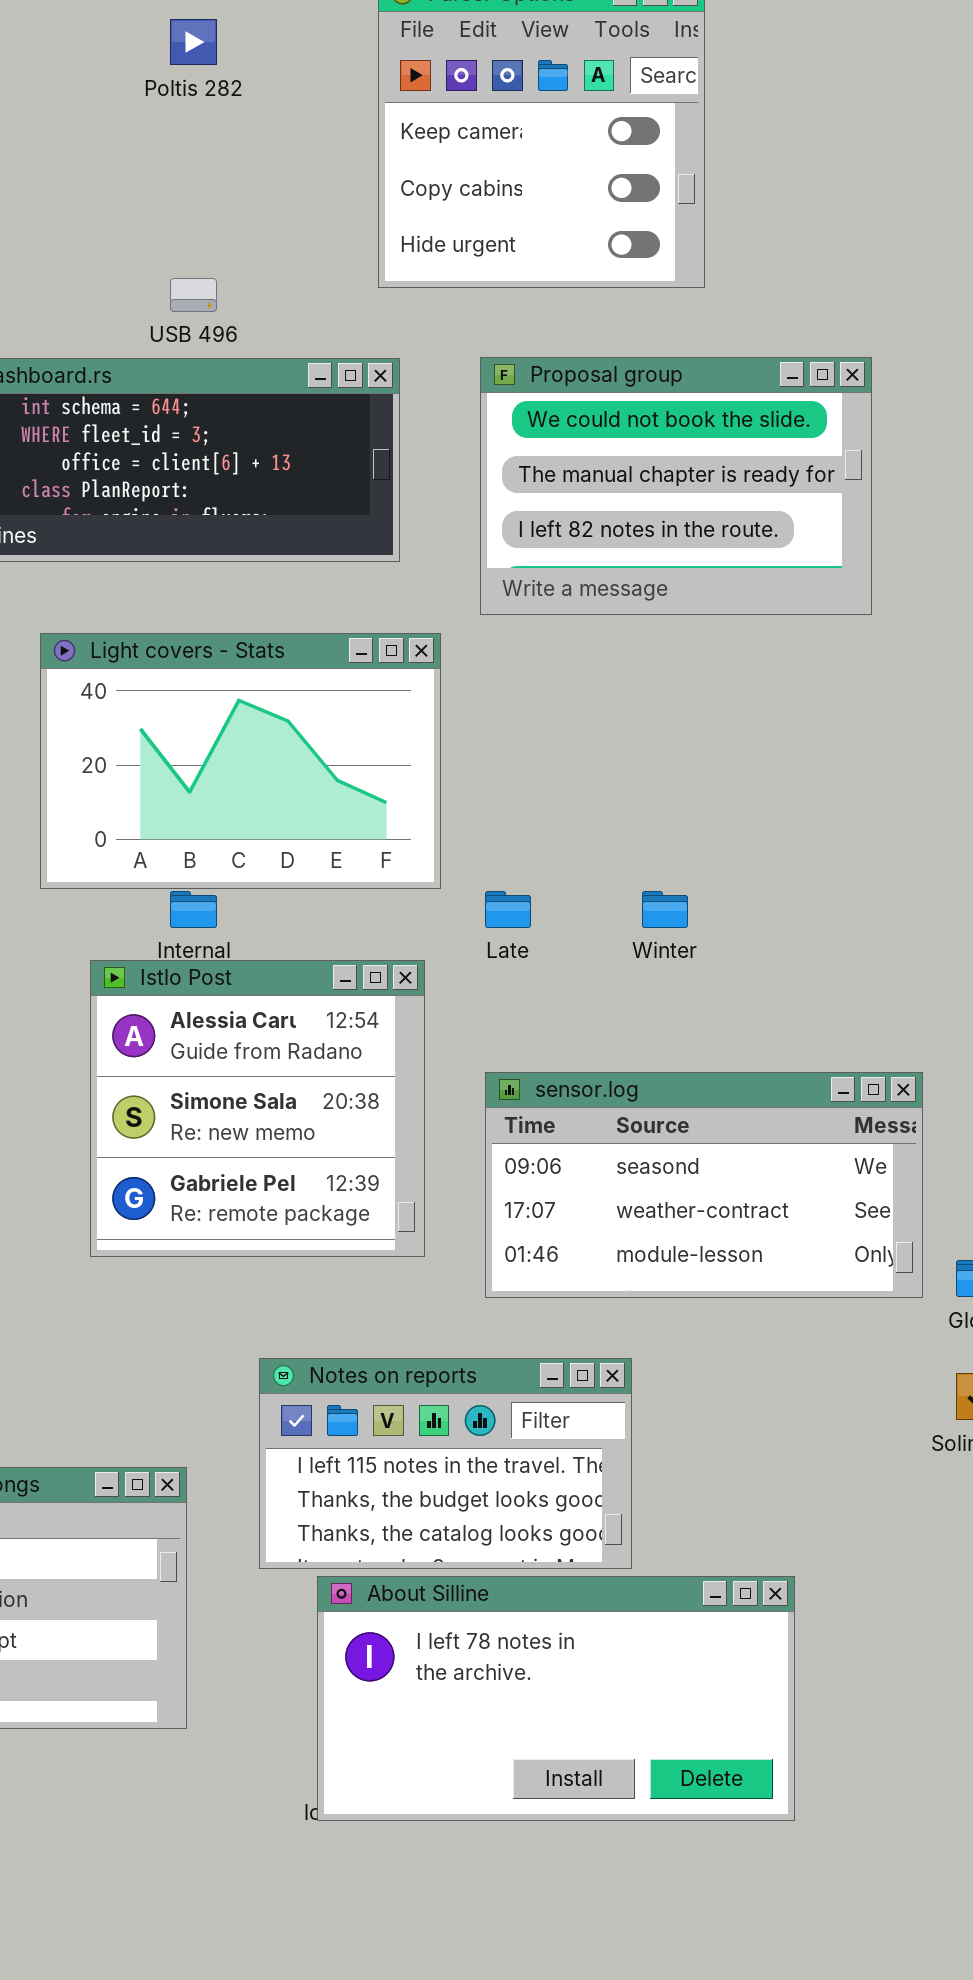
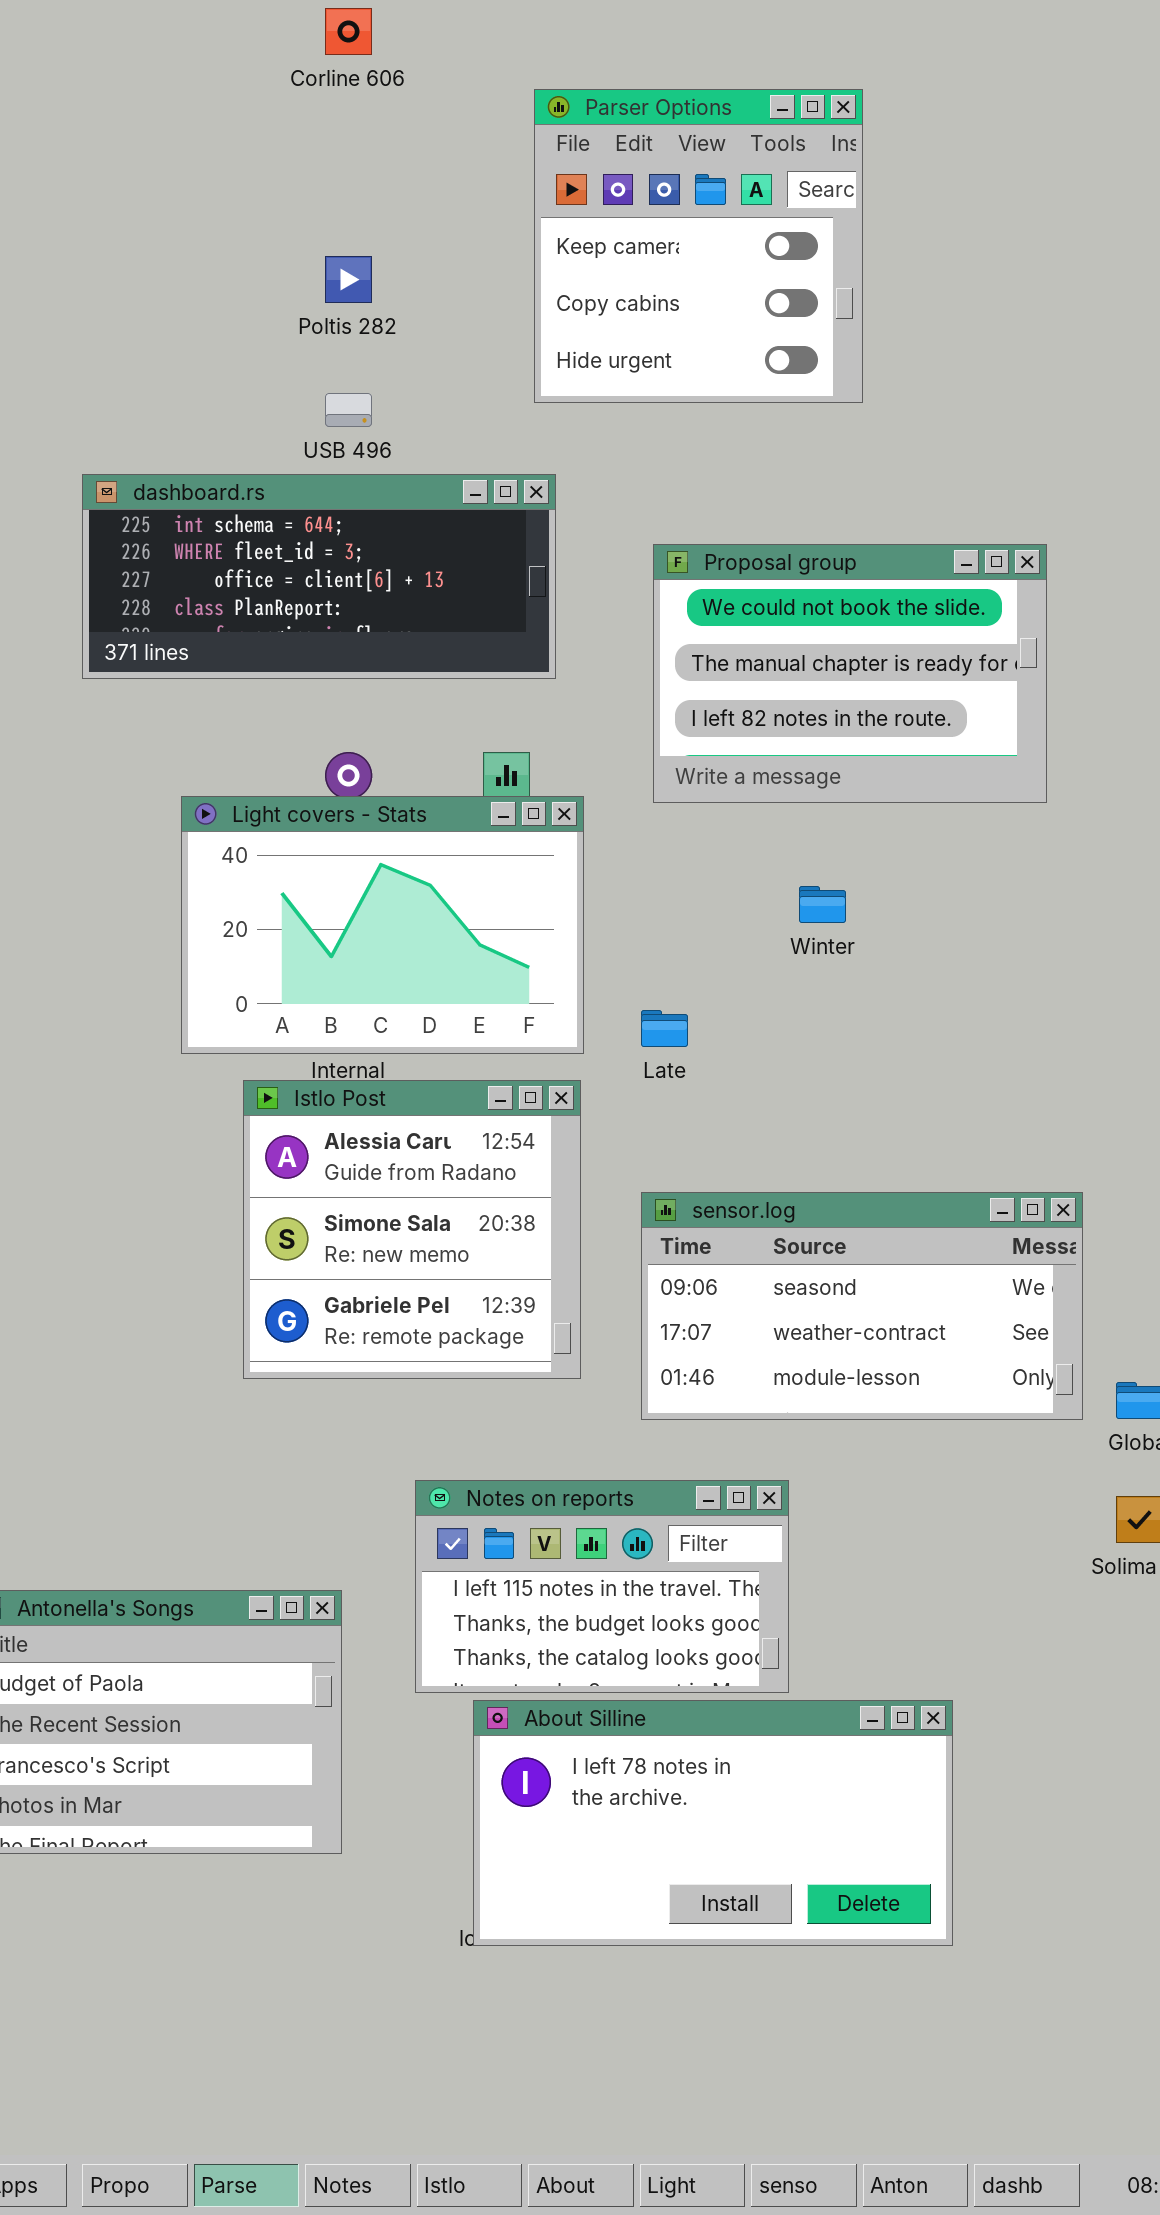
Poltis 282: [170,19,217,65] -> [325,256,372,303], moved
Proposal group: [480,357,872,615] -> [653,544,1047,803], moved
Light covers - Stats: [40,633,441,889] -> [181,796,584,1054], moved
Winter: [642,891,688,928] -> [799,886,846,923], moved

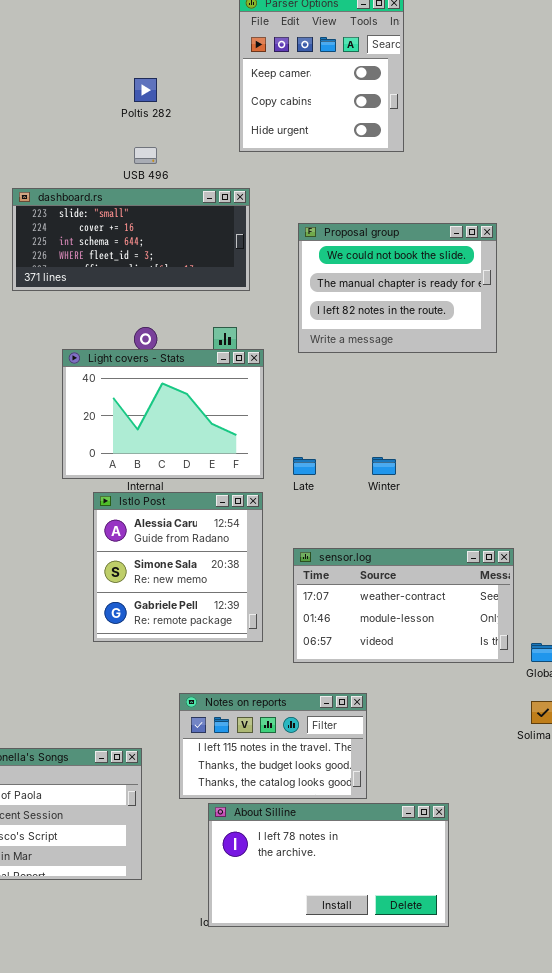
dashboard.rs: [82,474,556,679] -> [12,188,250,291], scrolled up 2 rows
Winter: [799,886,846,923] -> [372,457,396,475], moved
sensor.log: [641,1192,1083,1420] -> [293,548,514,663], scrolled down 1 row

